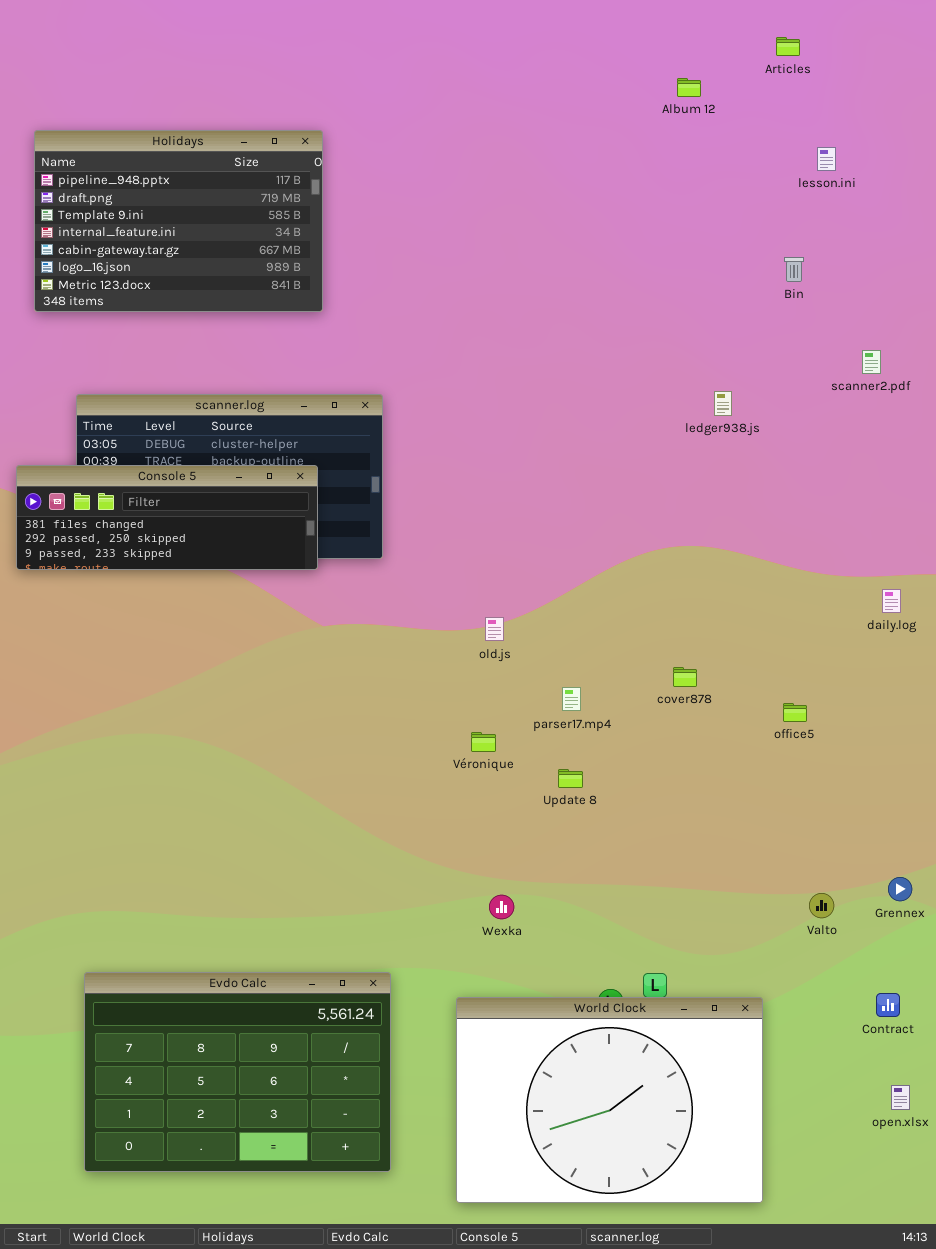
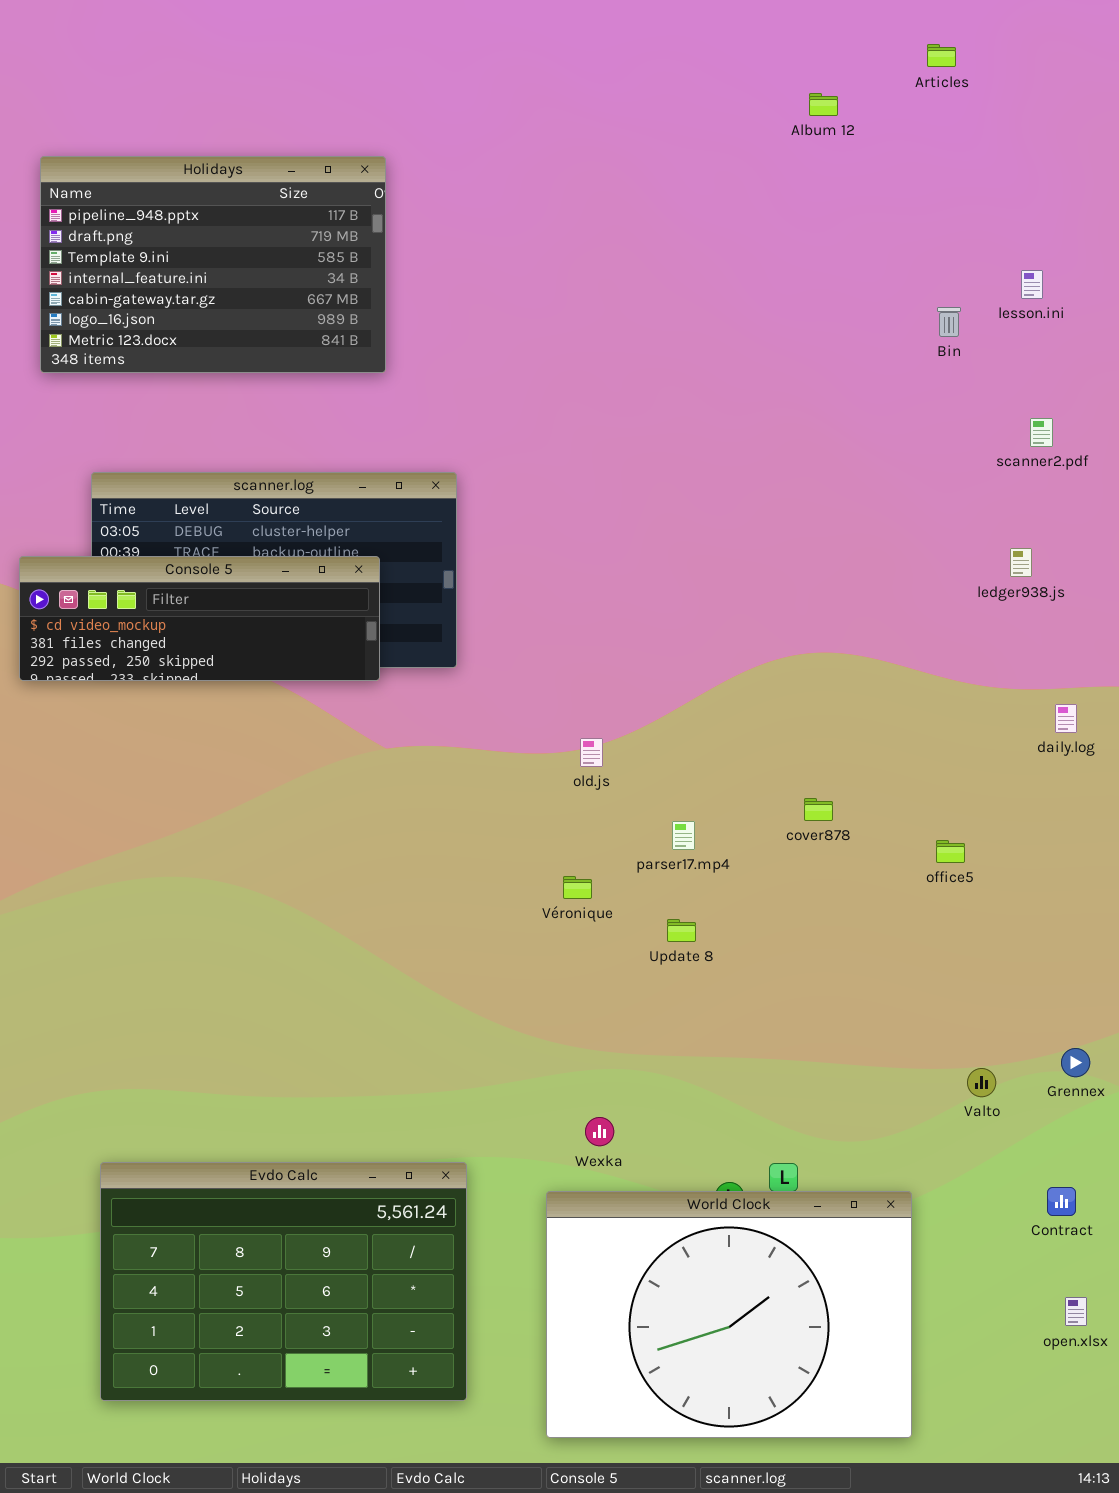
lesson.ini: [817,147,836,171] -> [1021,270,1043,299], moved
ledger938.js: [714,391,732,416] -> [1010,548,1032,577], moved
Console 5: [16,465,318,570] -> [19,556,380,681], scrolled up 1 row
Wexka: [489,895,514,919] -> [585,1117,614,1146], moved

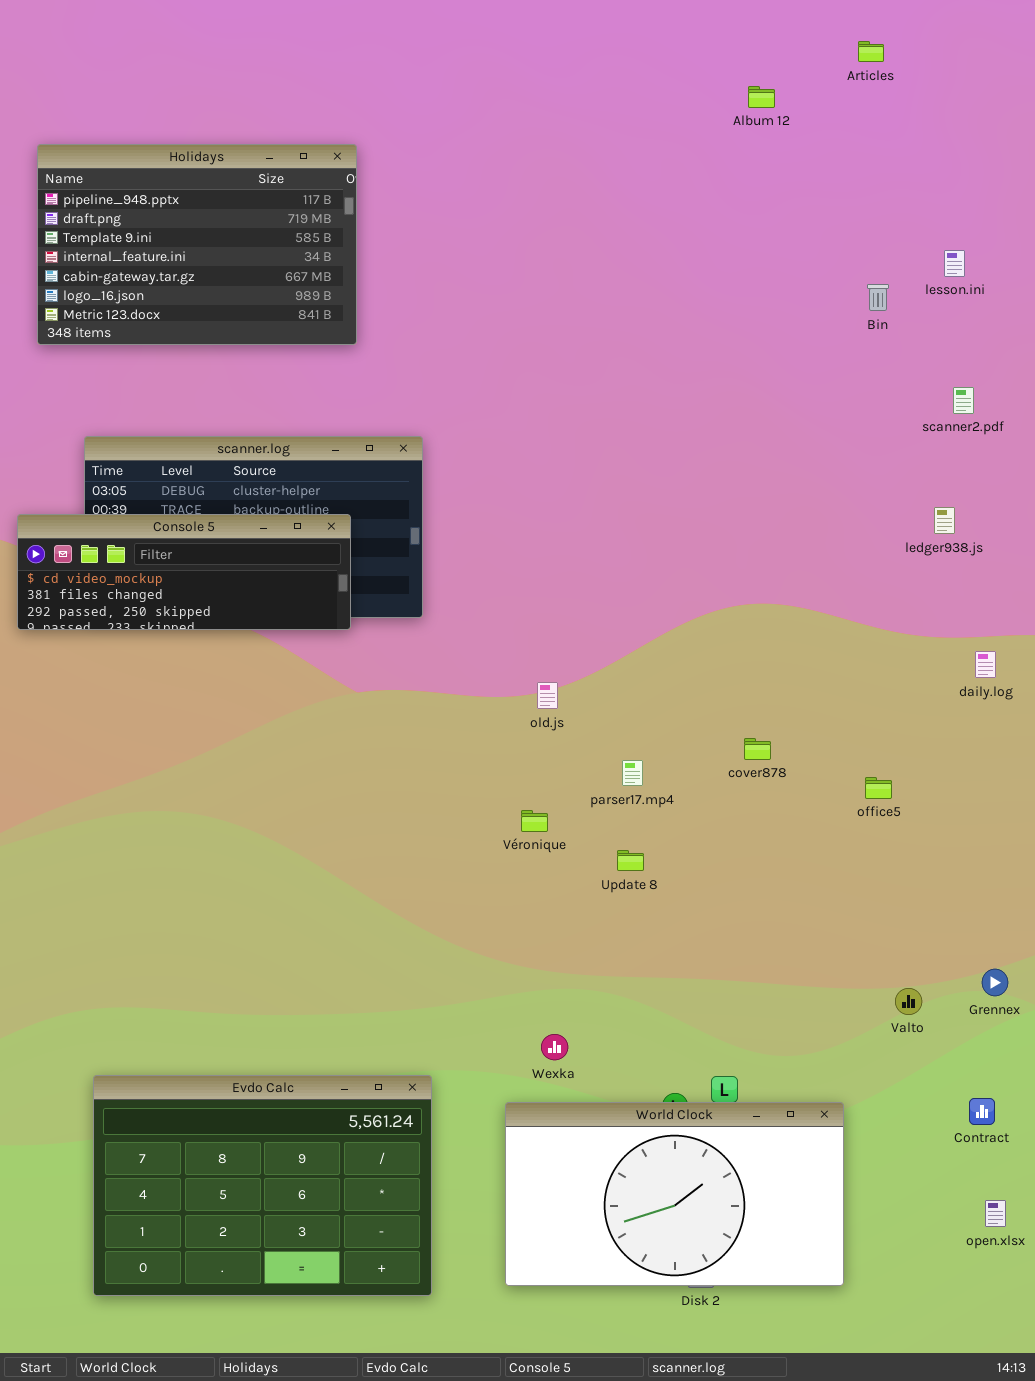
World Clock: [546,1191,912,1438] -> [505,1102,844,1286], resized

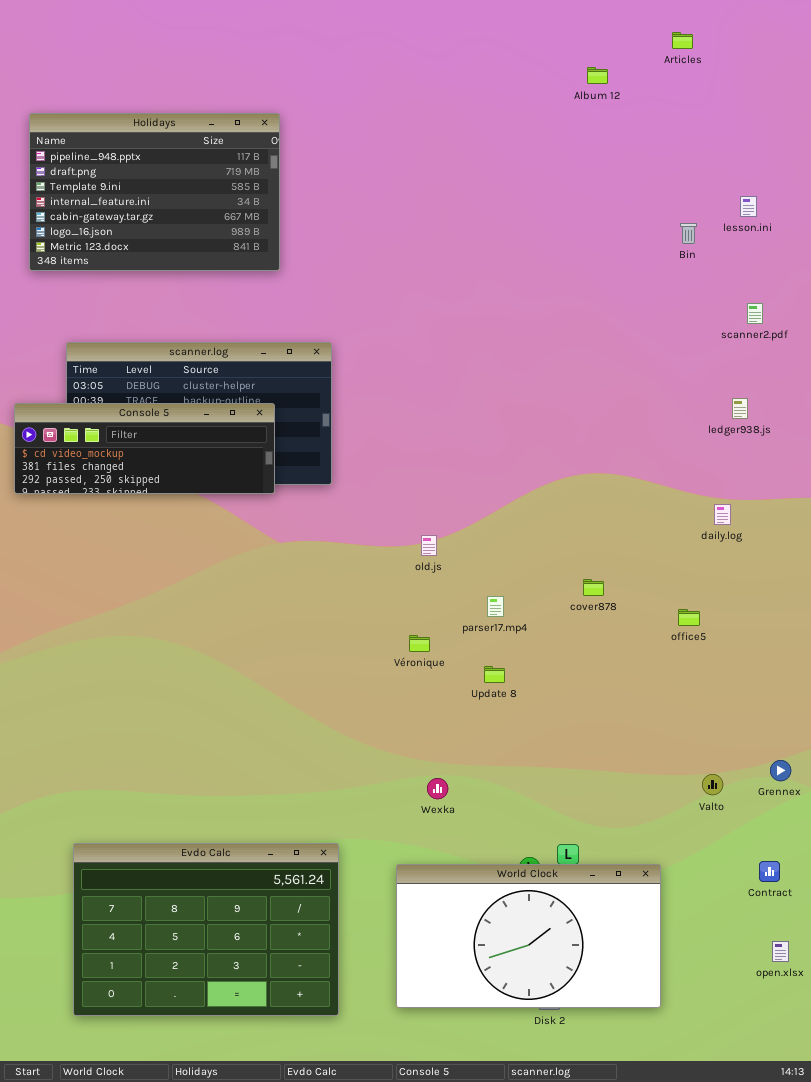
daily.log: [975,651,996,678] -> [714,504,731,525], moved
Wexka: [541,1034,568,1060] -> [427,778,448,799], moved

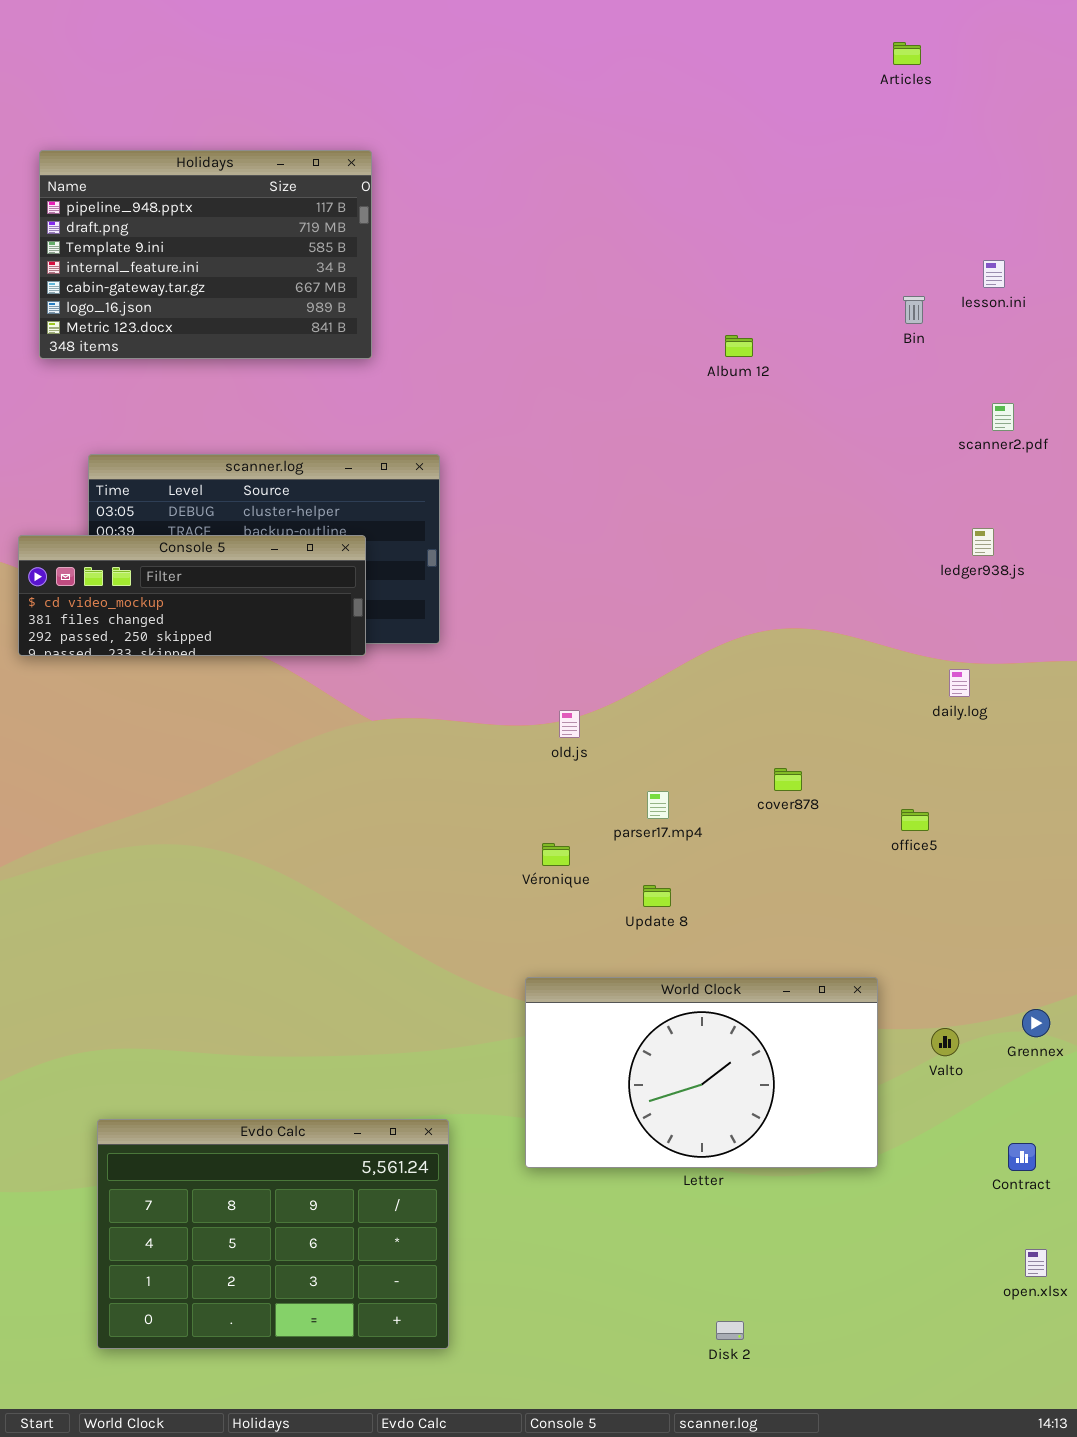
Album 12: [587,67,608,84] -> [725,335,753,357], moved
World Clock: [396,864,661,1008] -> [525,977,878,1168], moved

